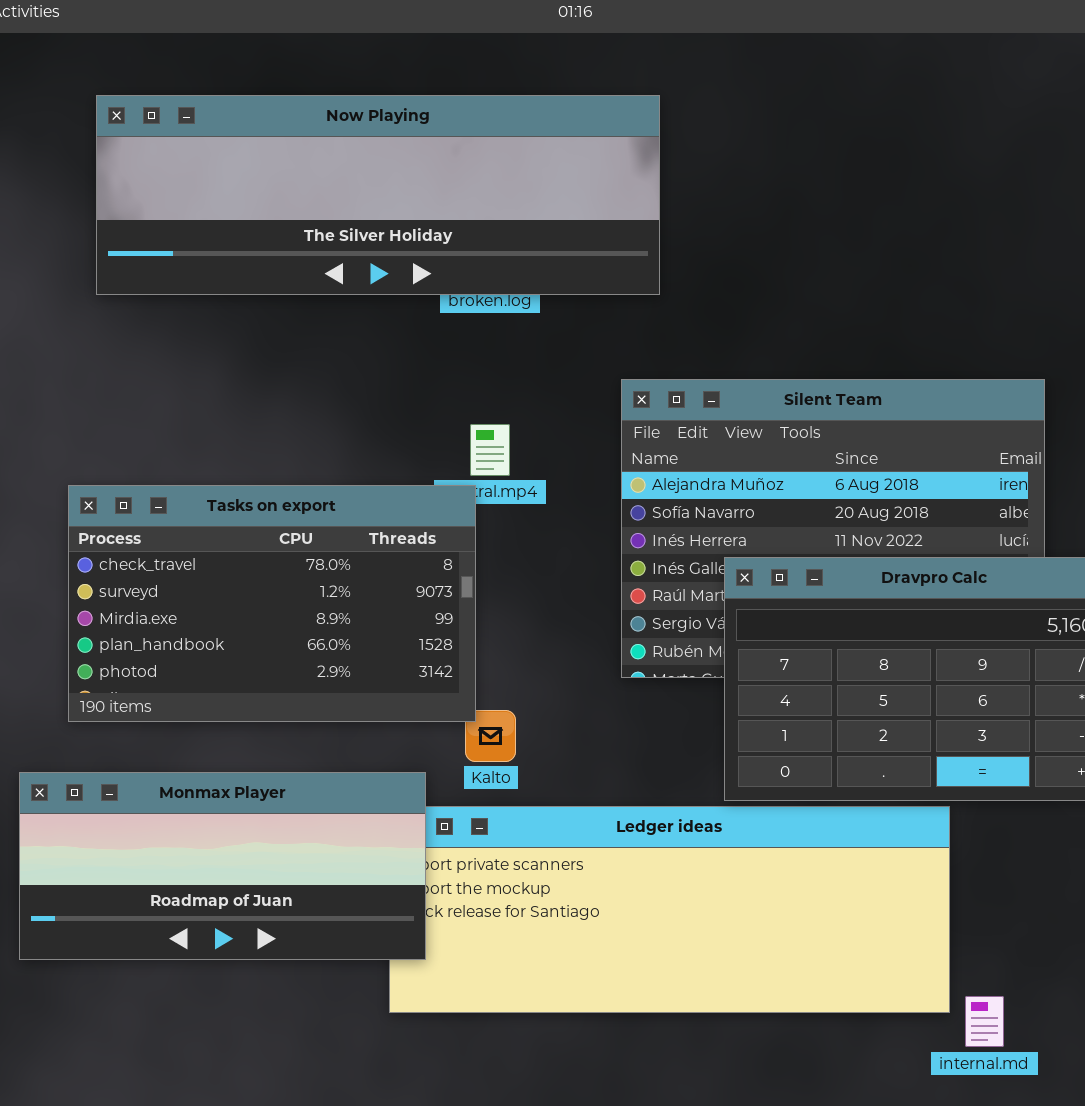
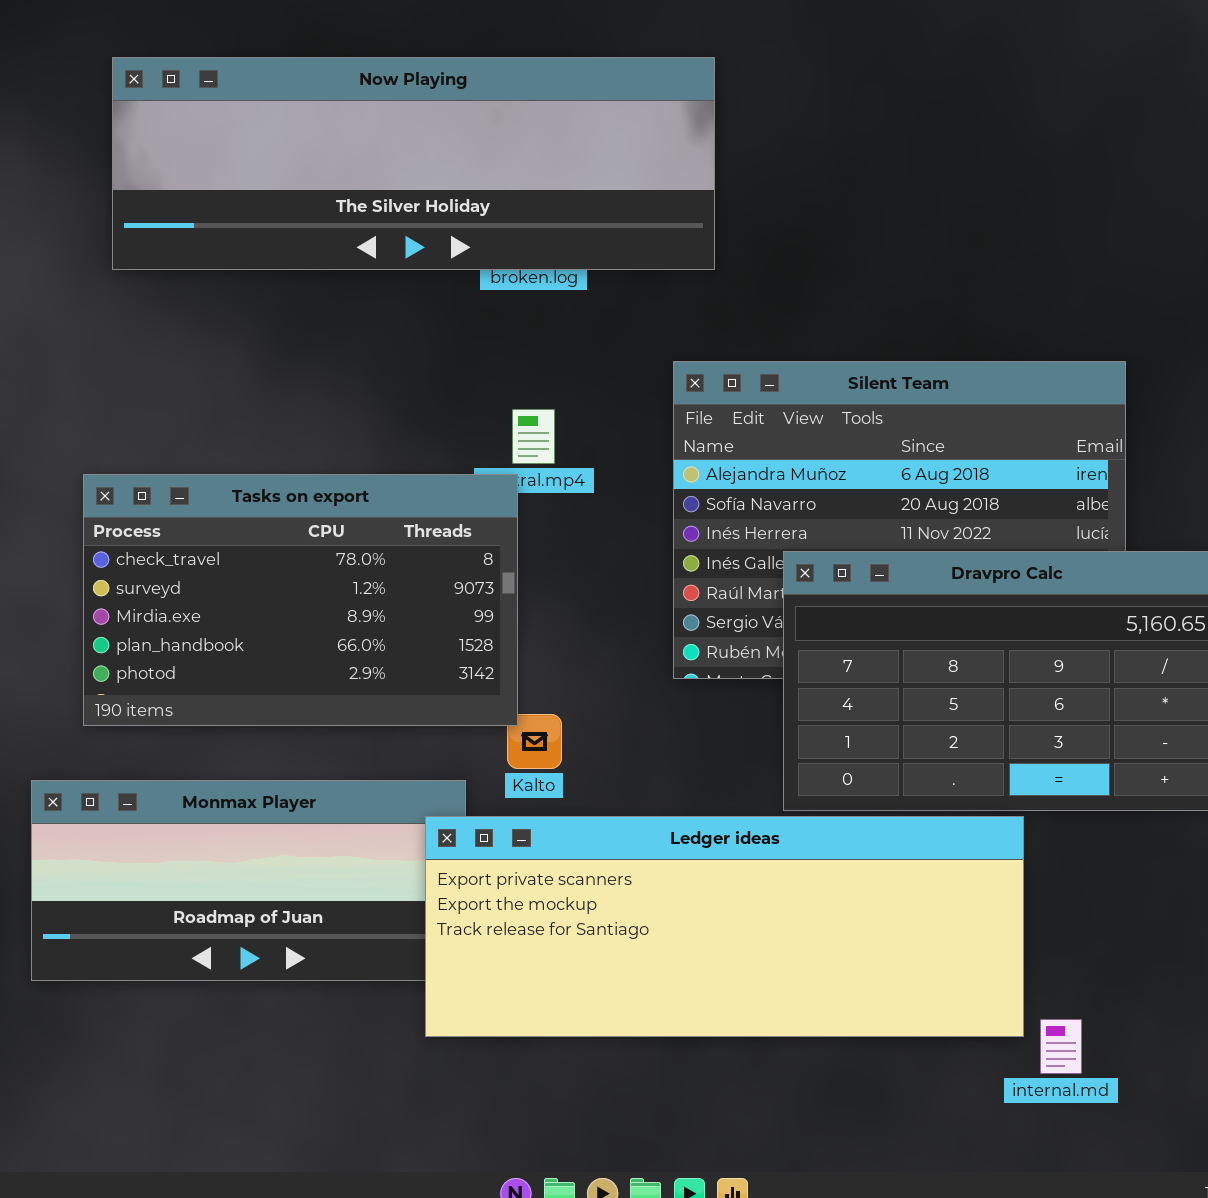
Ledger ideas: [389,806,950,1013] -> [425,816,1024,1037], raised

